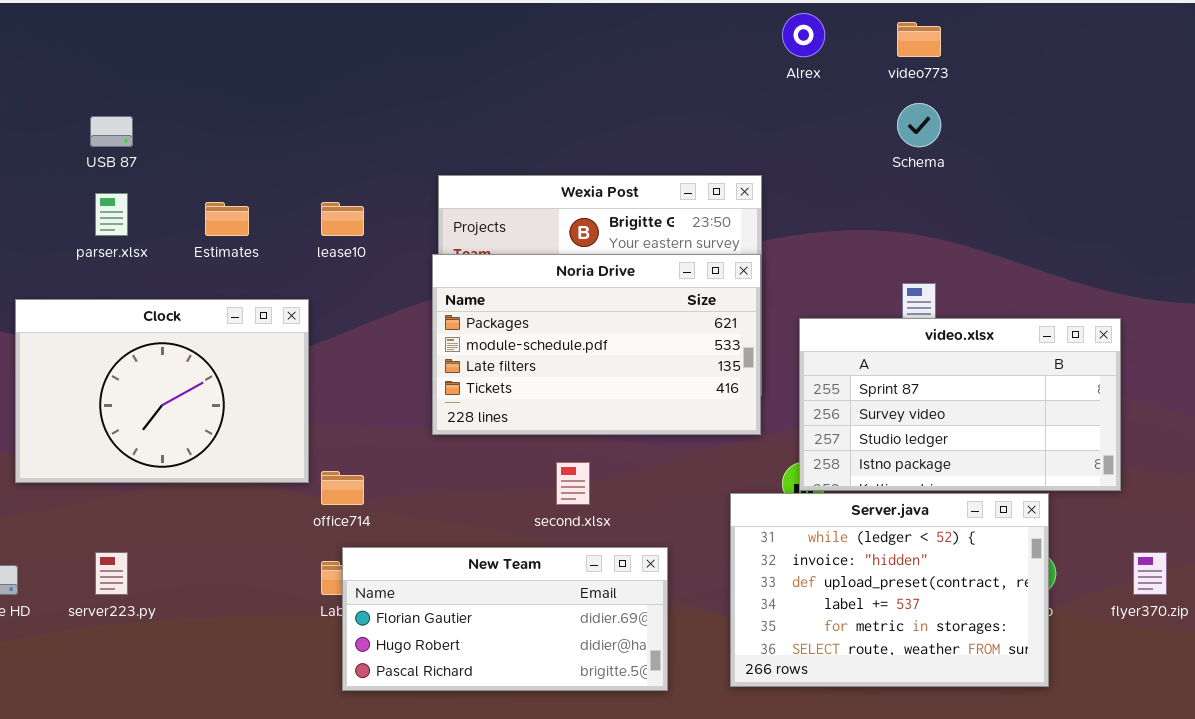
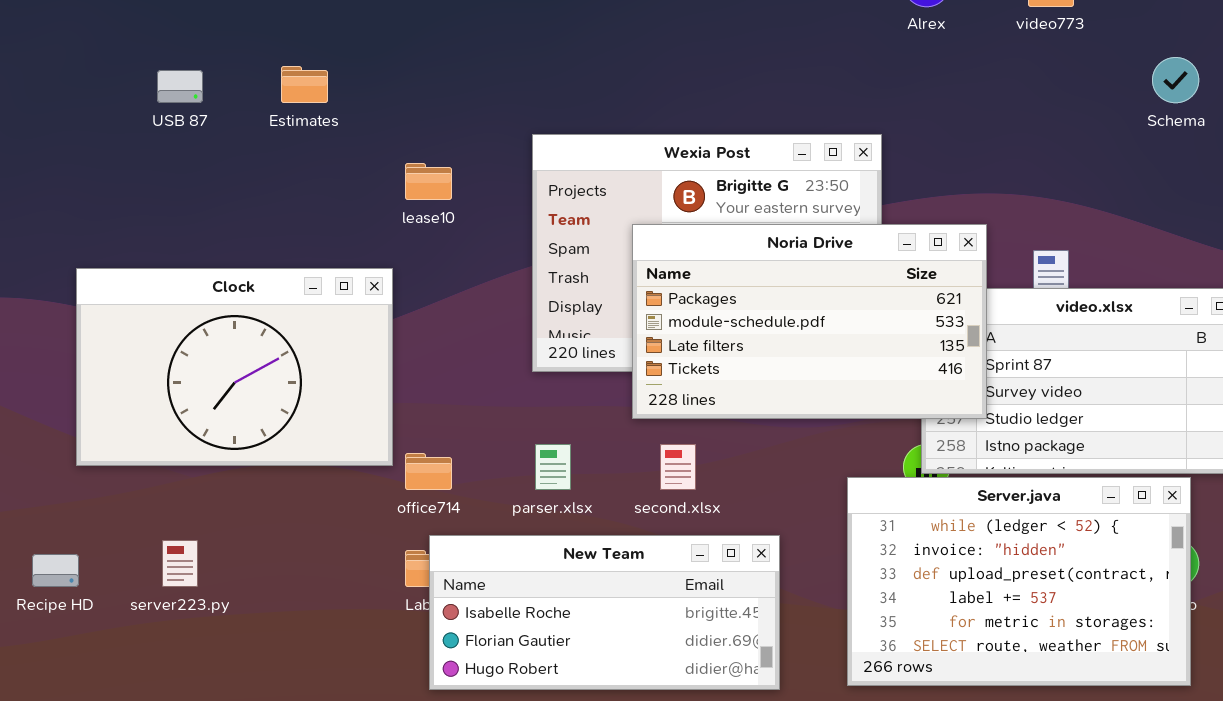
Schema: [897,103,941,147] -> [1152,57,1199,103], moved
parser.xlsx: [95,193,128,236] -> [535,444,571,490], moved
Estimates: [205,202,249,236] -> [281,66,328,103], moved
Noria Drive: [432,254,761,435] -> [632,224,987,419], moved
New Team: [342,547,668,691] -> [429,535,780,690], scrolled up 1 row

